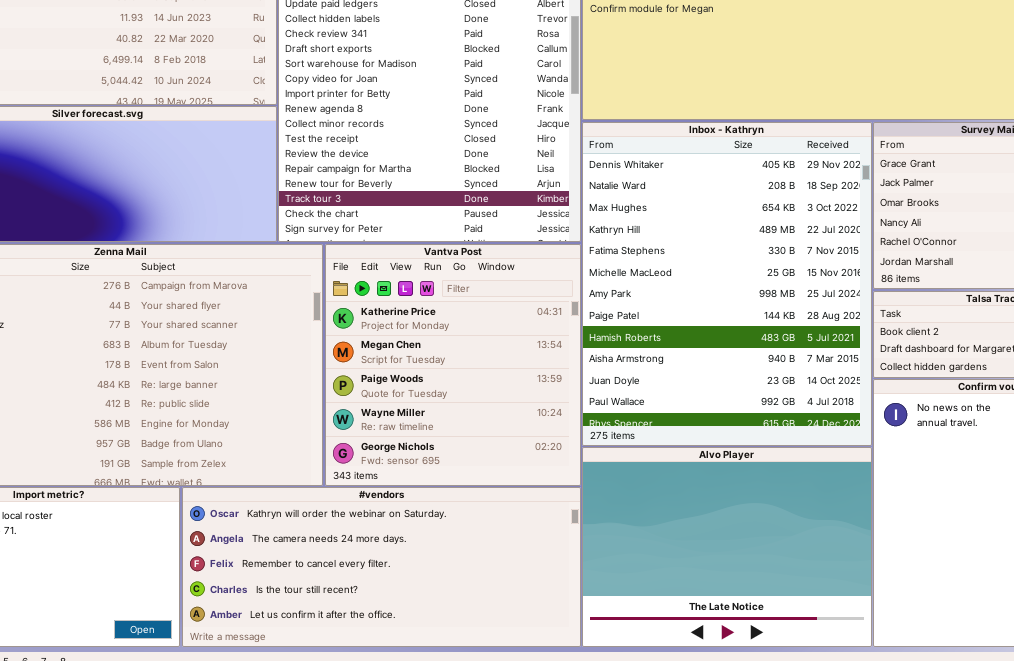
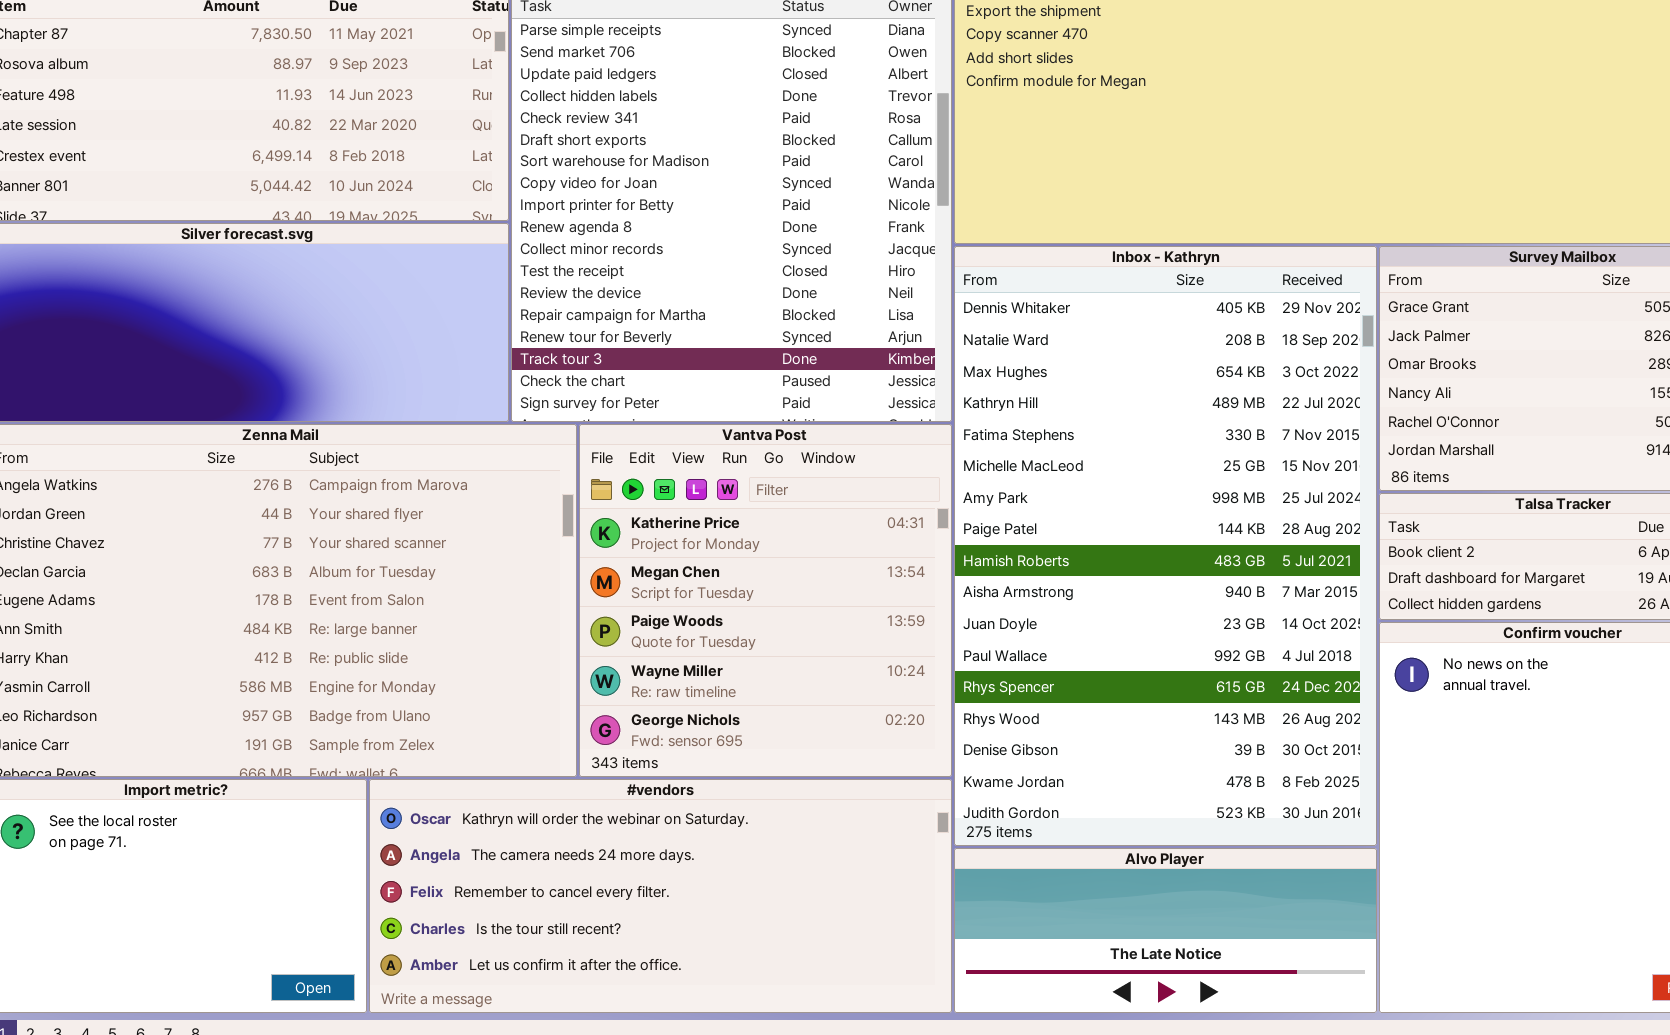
Inbox - Kathryn: [582,122,872,446] -> [954,246,1377,846], resized
Alvo Player: [582,447,872,647] -> [954,848,1377,1013], resized

